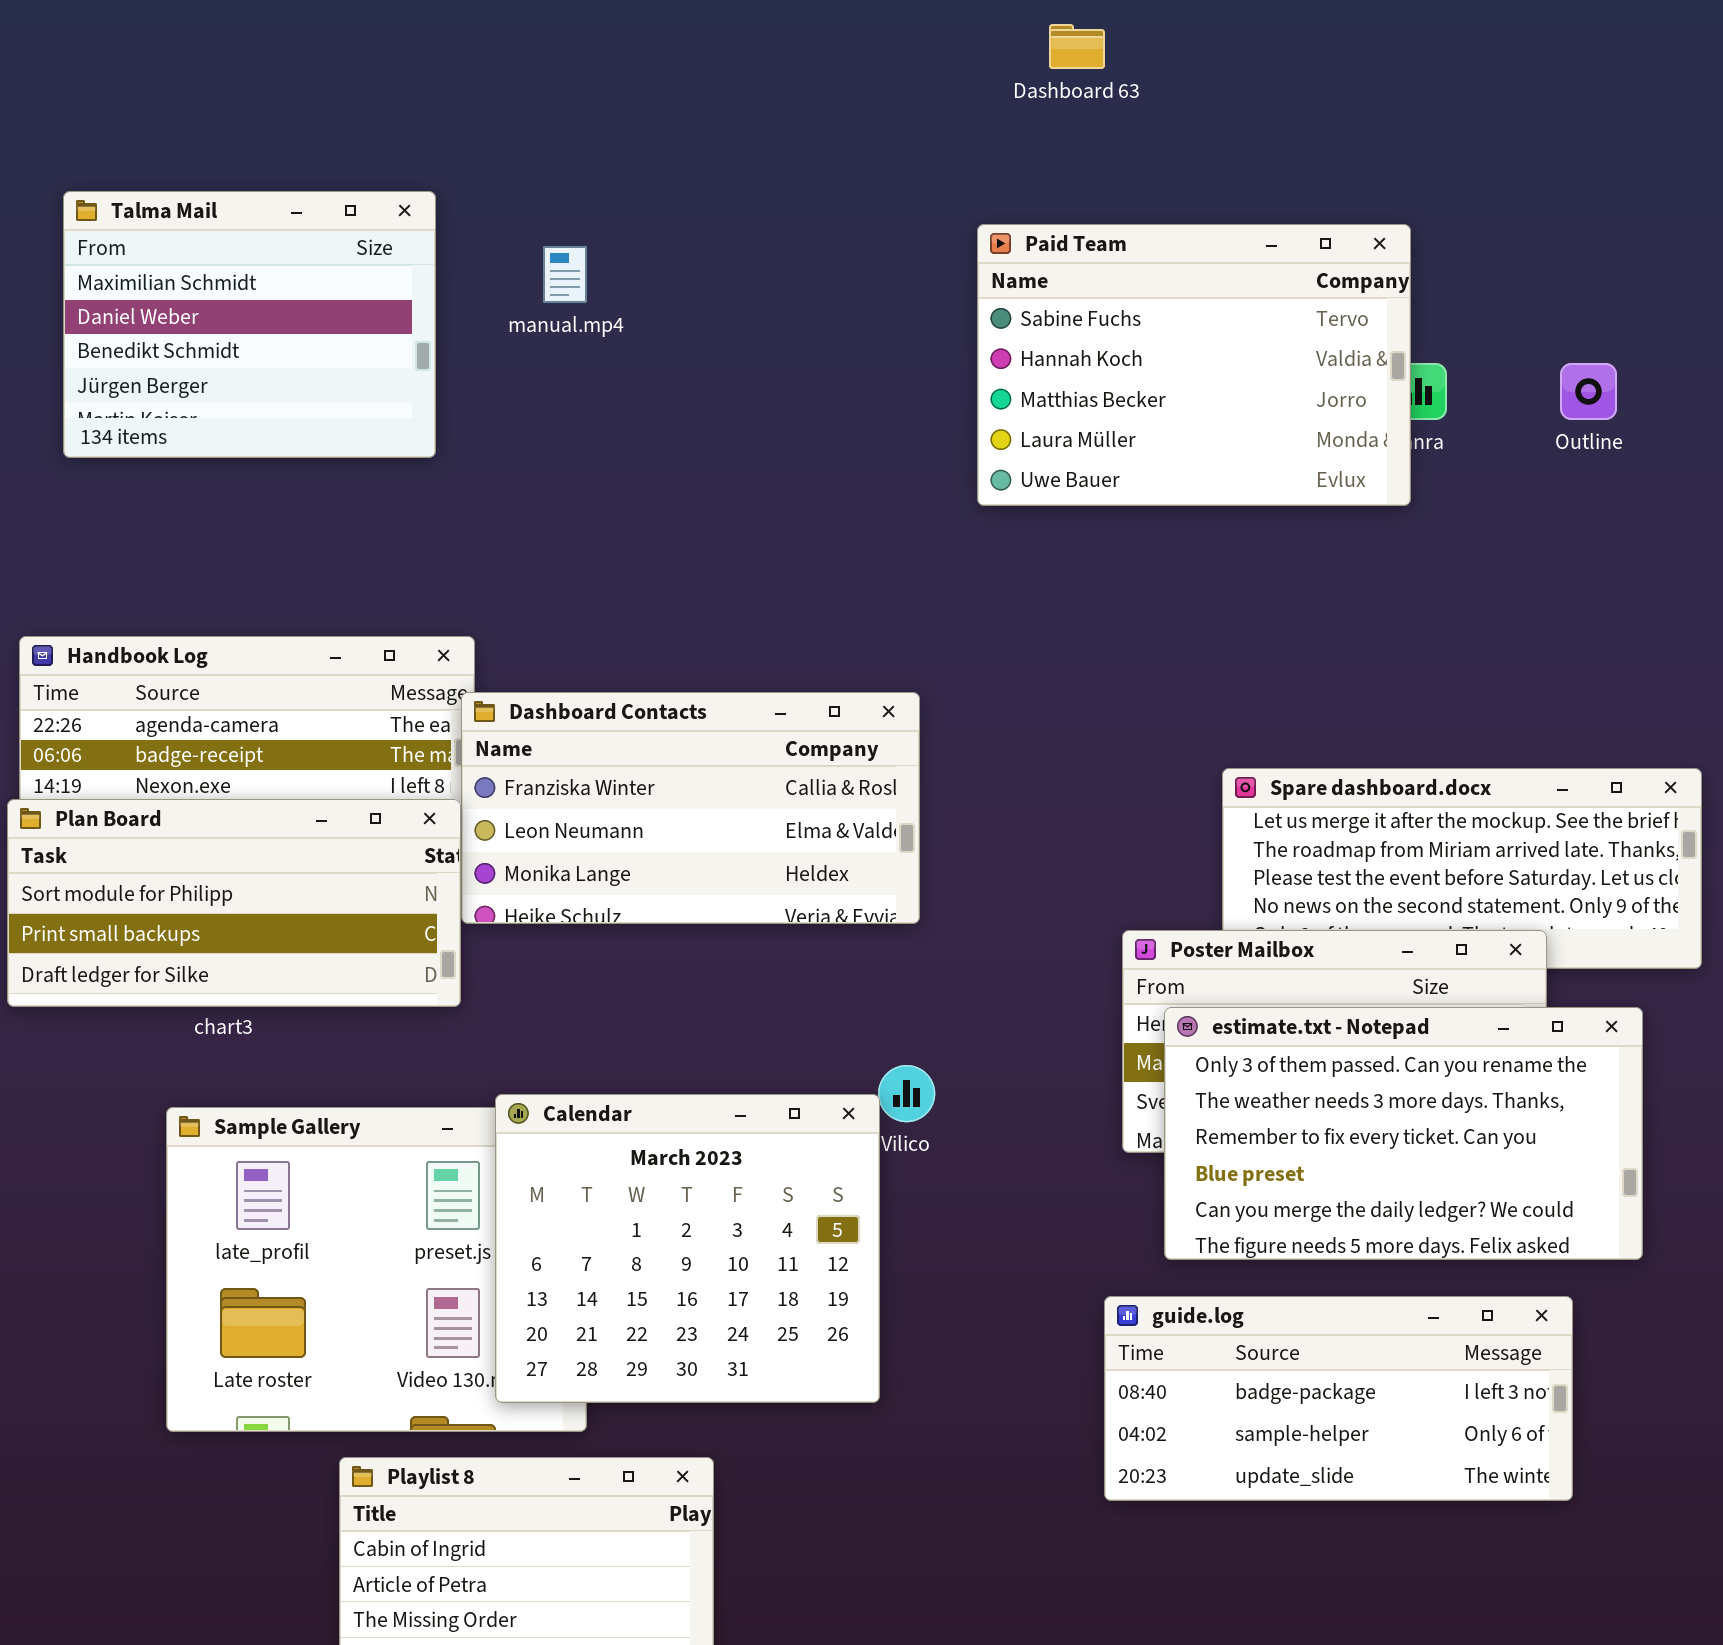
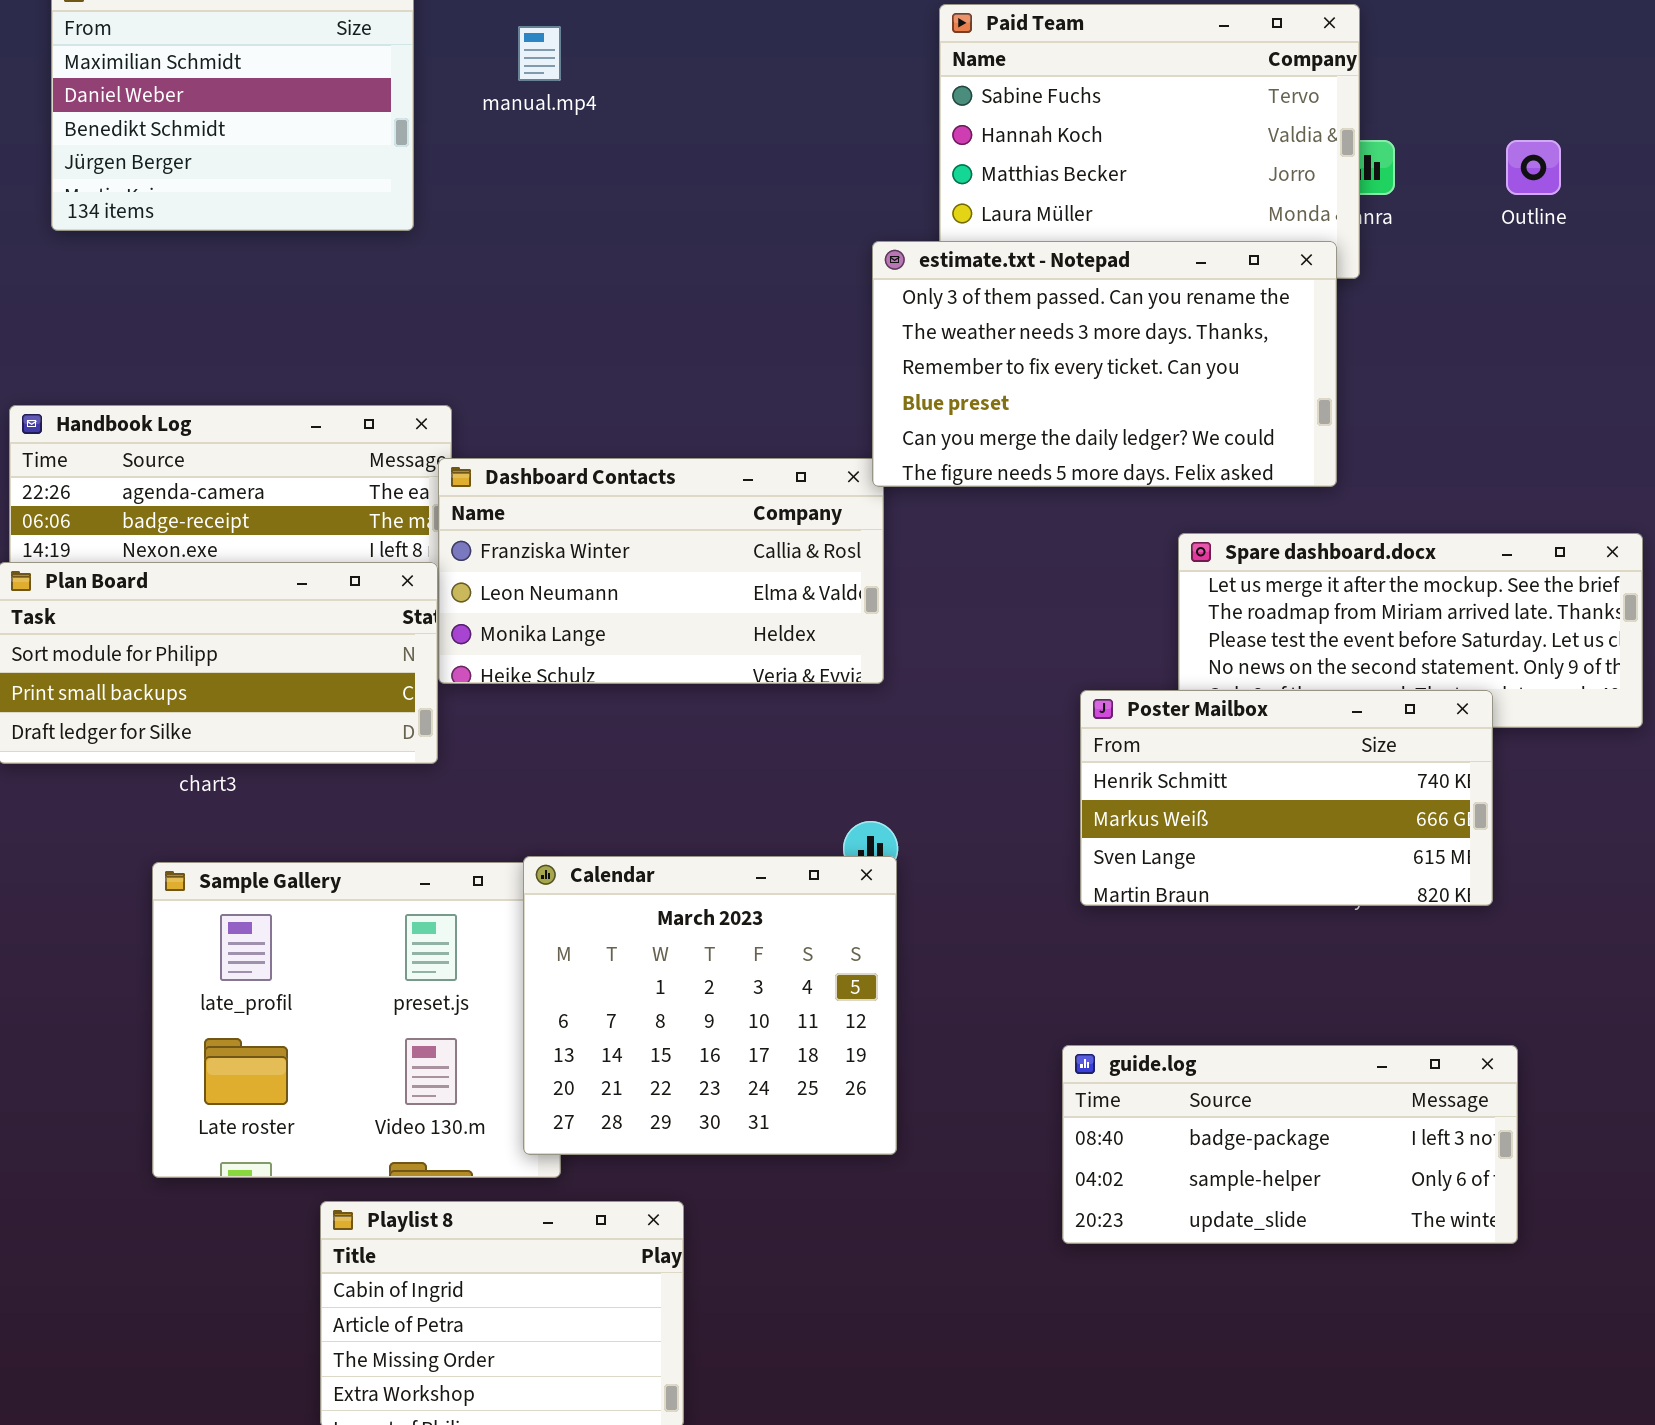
estimate.txt - Notepad: [1164,1007,1643,1260] -> [872,241,1337,487], moved
Calendar: [495,1094,880,1403] -> [523,856,897,1155], moved

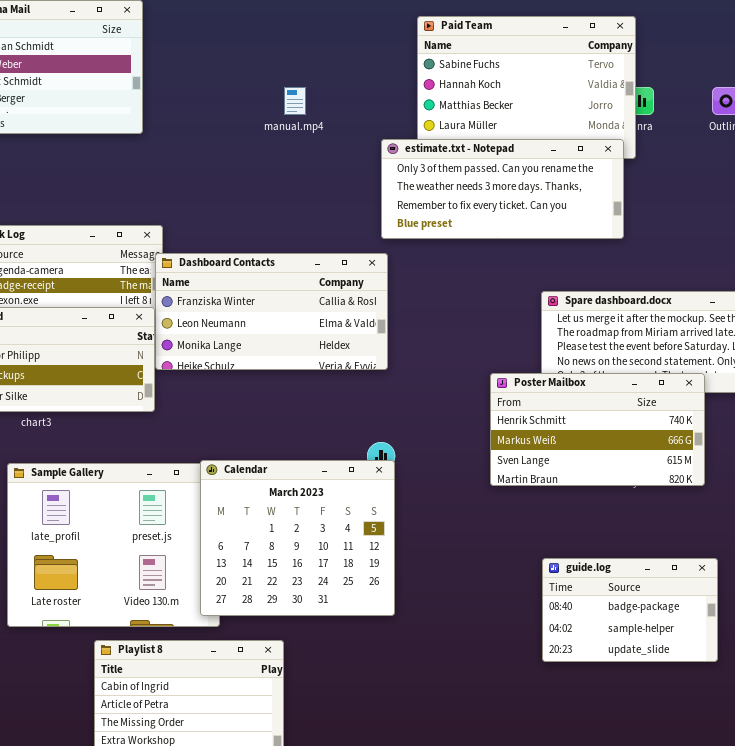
manual.mp4: [518,26,561,81] -> [284,87,306,115], moved
estimate.txt - Notepad: [872,241,1337,487] -> [381,139,624,239], resized
guide.log: [1062,1045,1518,1244] -> [542,558,718,662], resized

